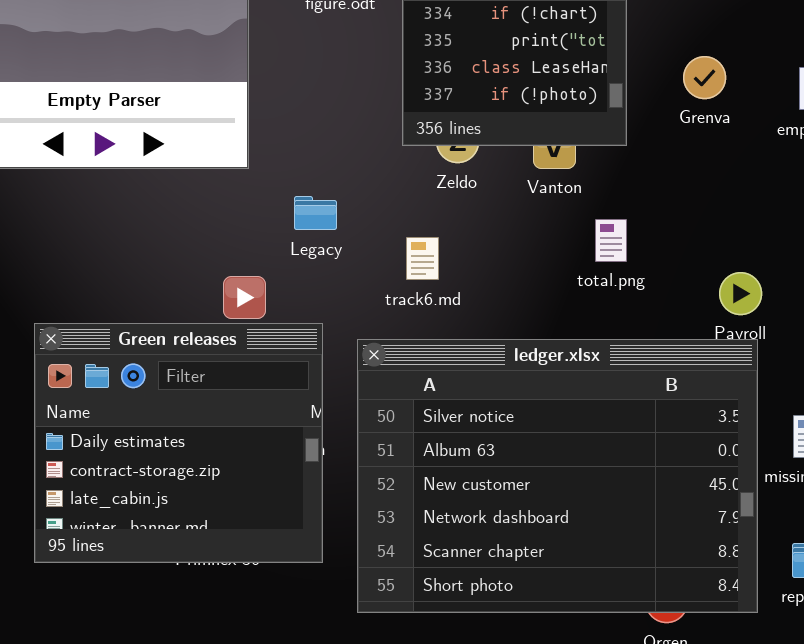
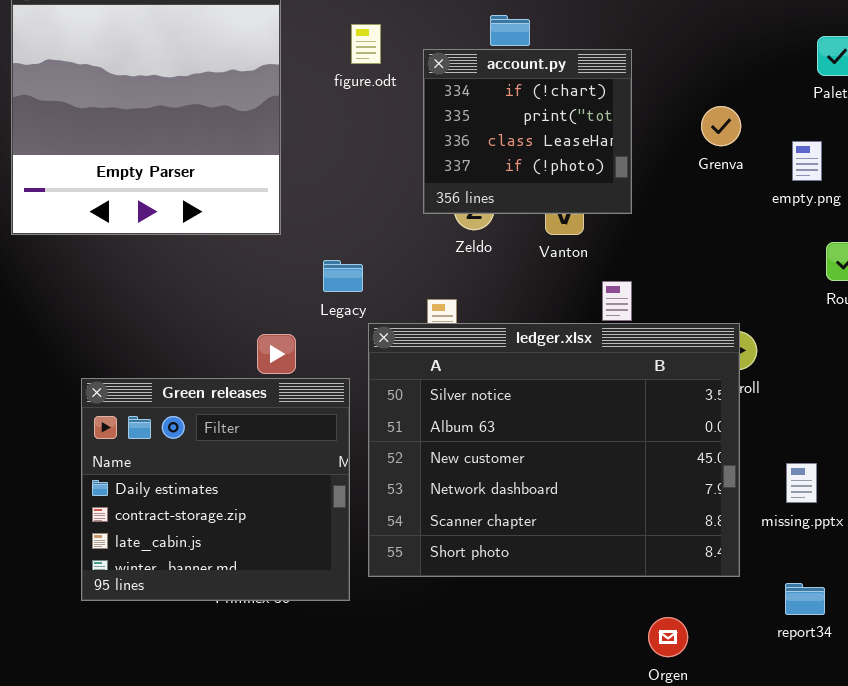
Grenva: [683,56,726,99] -> [701,106,741,146], moved
ledger.xlsx: [357,339,758,613] -> [368,323,740,577], moved

